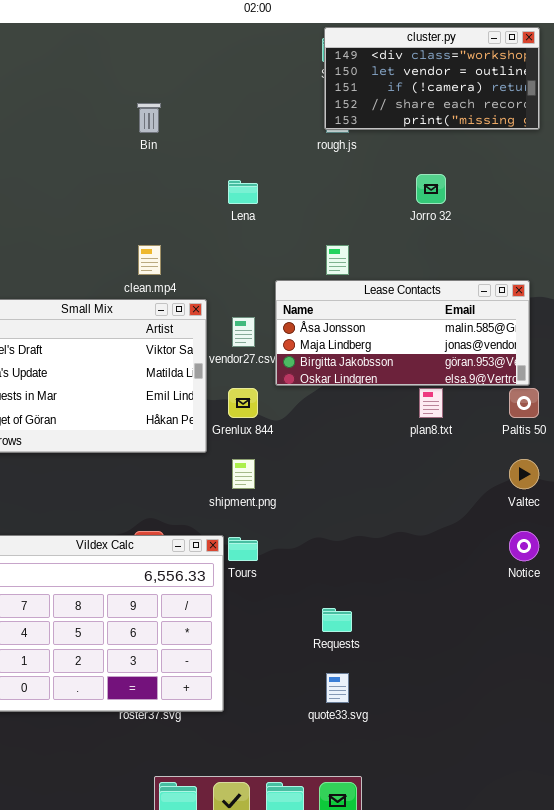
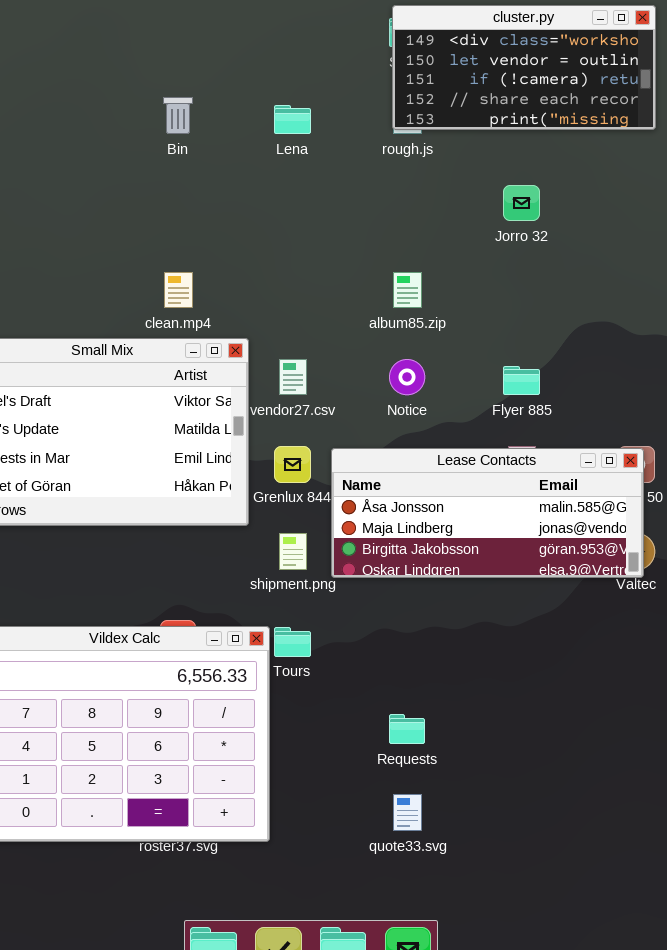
Lena: [228,180,258,204] -> [274,105,311,134], moved
Lease Contacts: [275,280,530,386] -> [331,448,644,578], moved
Notice: [509,531,539,561] -> [389,359,425,395], moved

